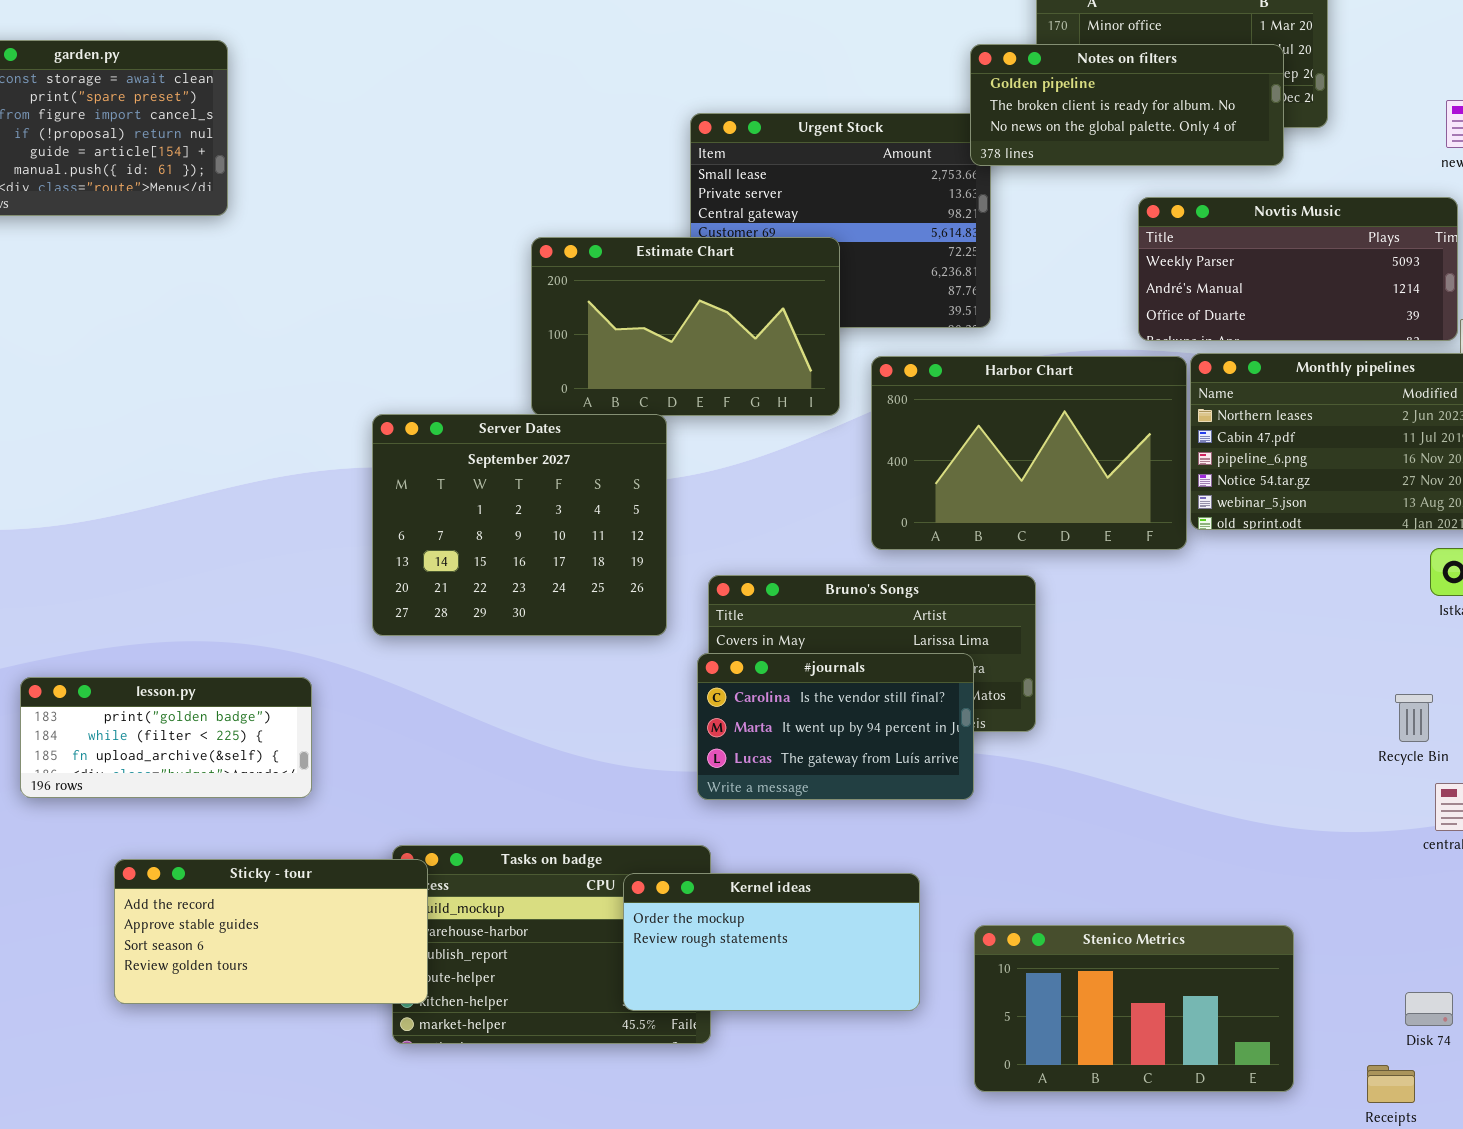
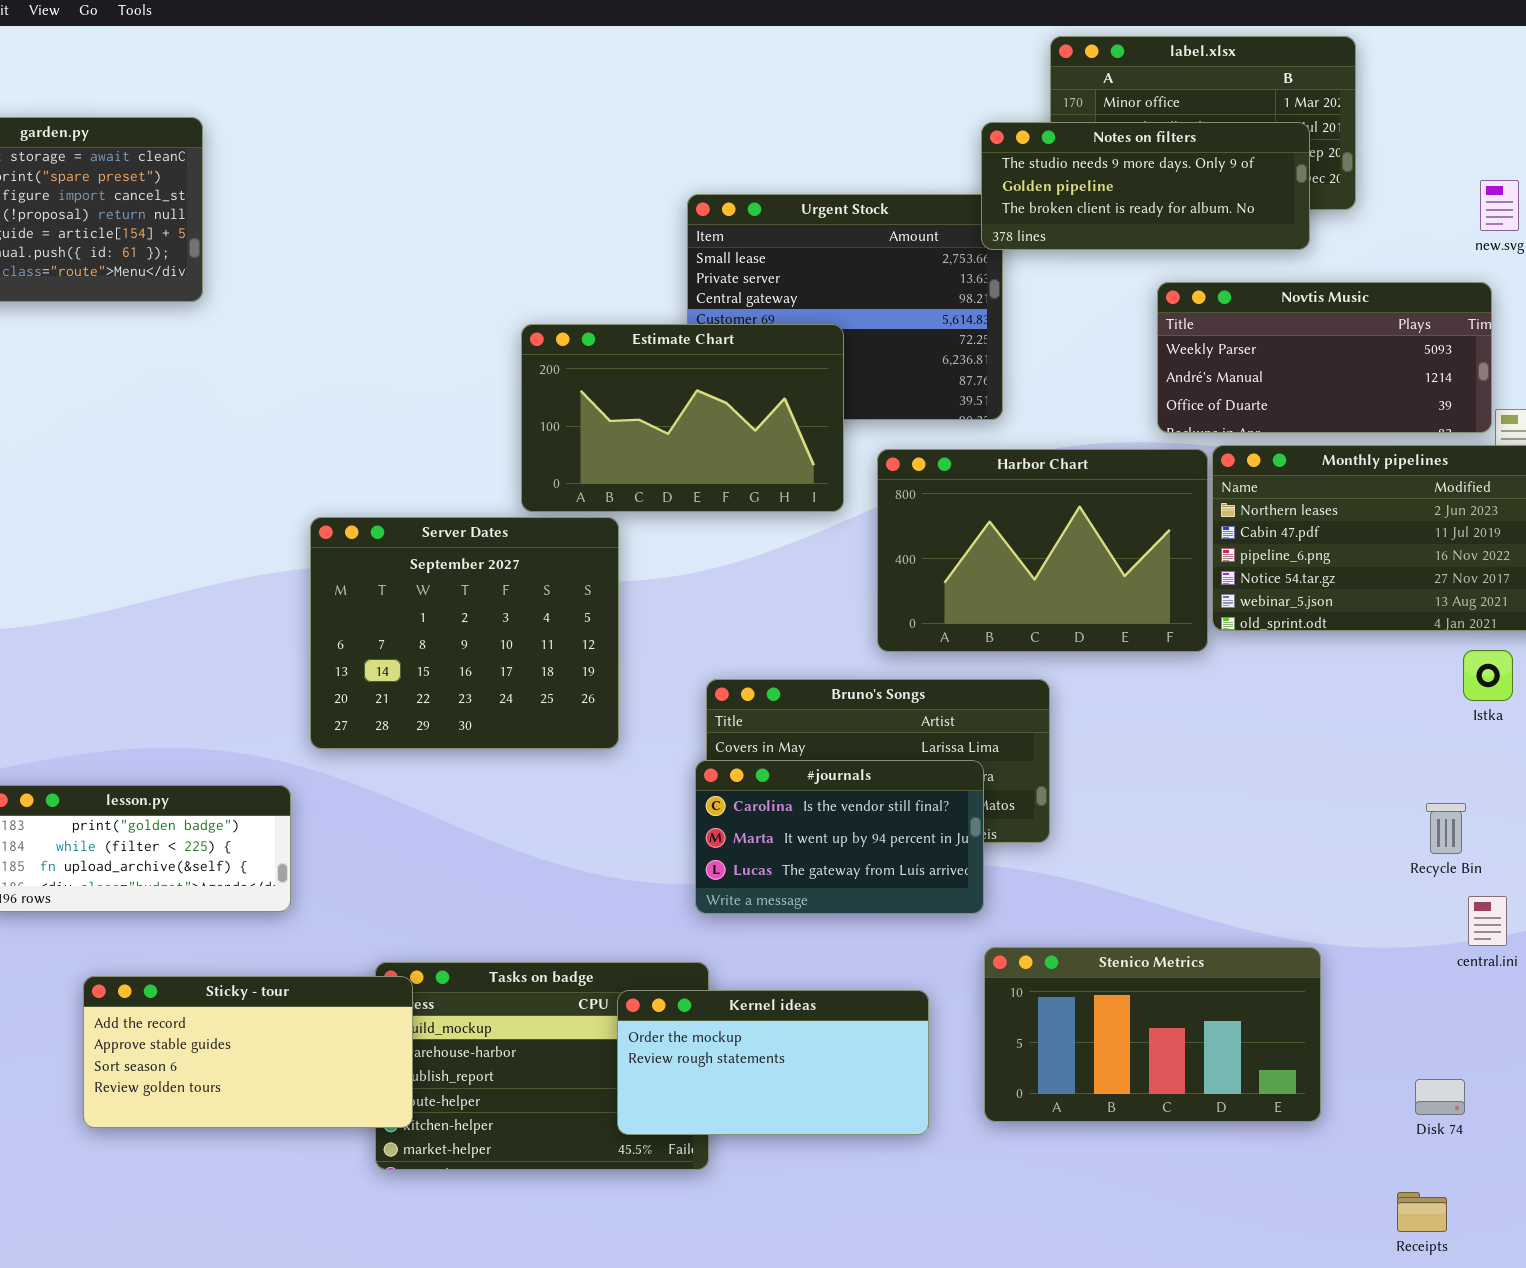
Notes on filters: [970,44,1284,166] -> [981,122,1310,250], scrolled up 1 row
Server Dates: [372,414,667,636] -> [310,517,619,749], moved
Stenico Metrics: [974,925,1294,1092] -> [984,947,1321,1122], moved
Disk 74: [1405,992,1453,1026] -> [1415,1079,1465,1115], moved

